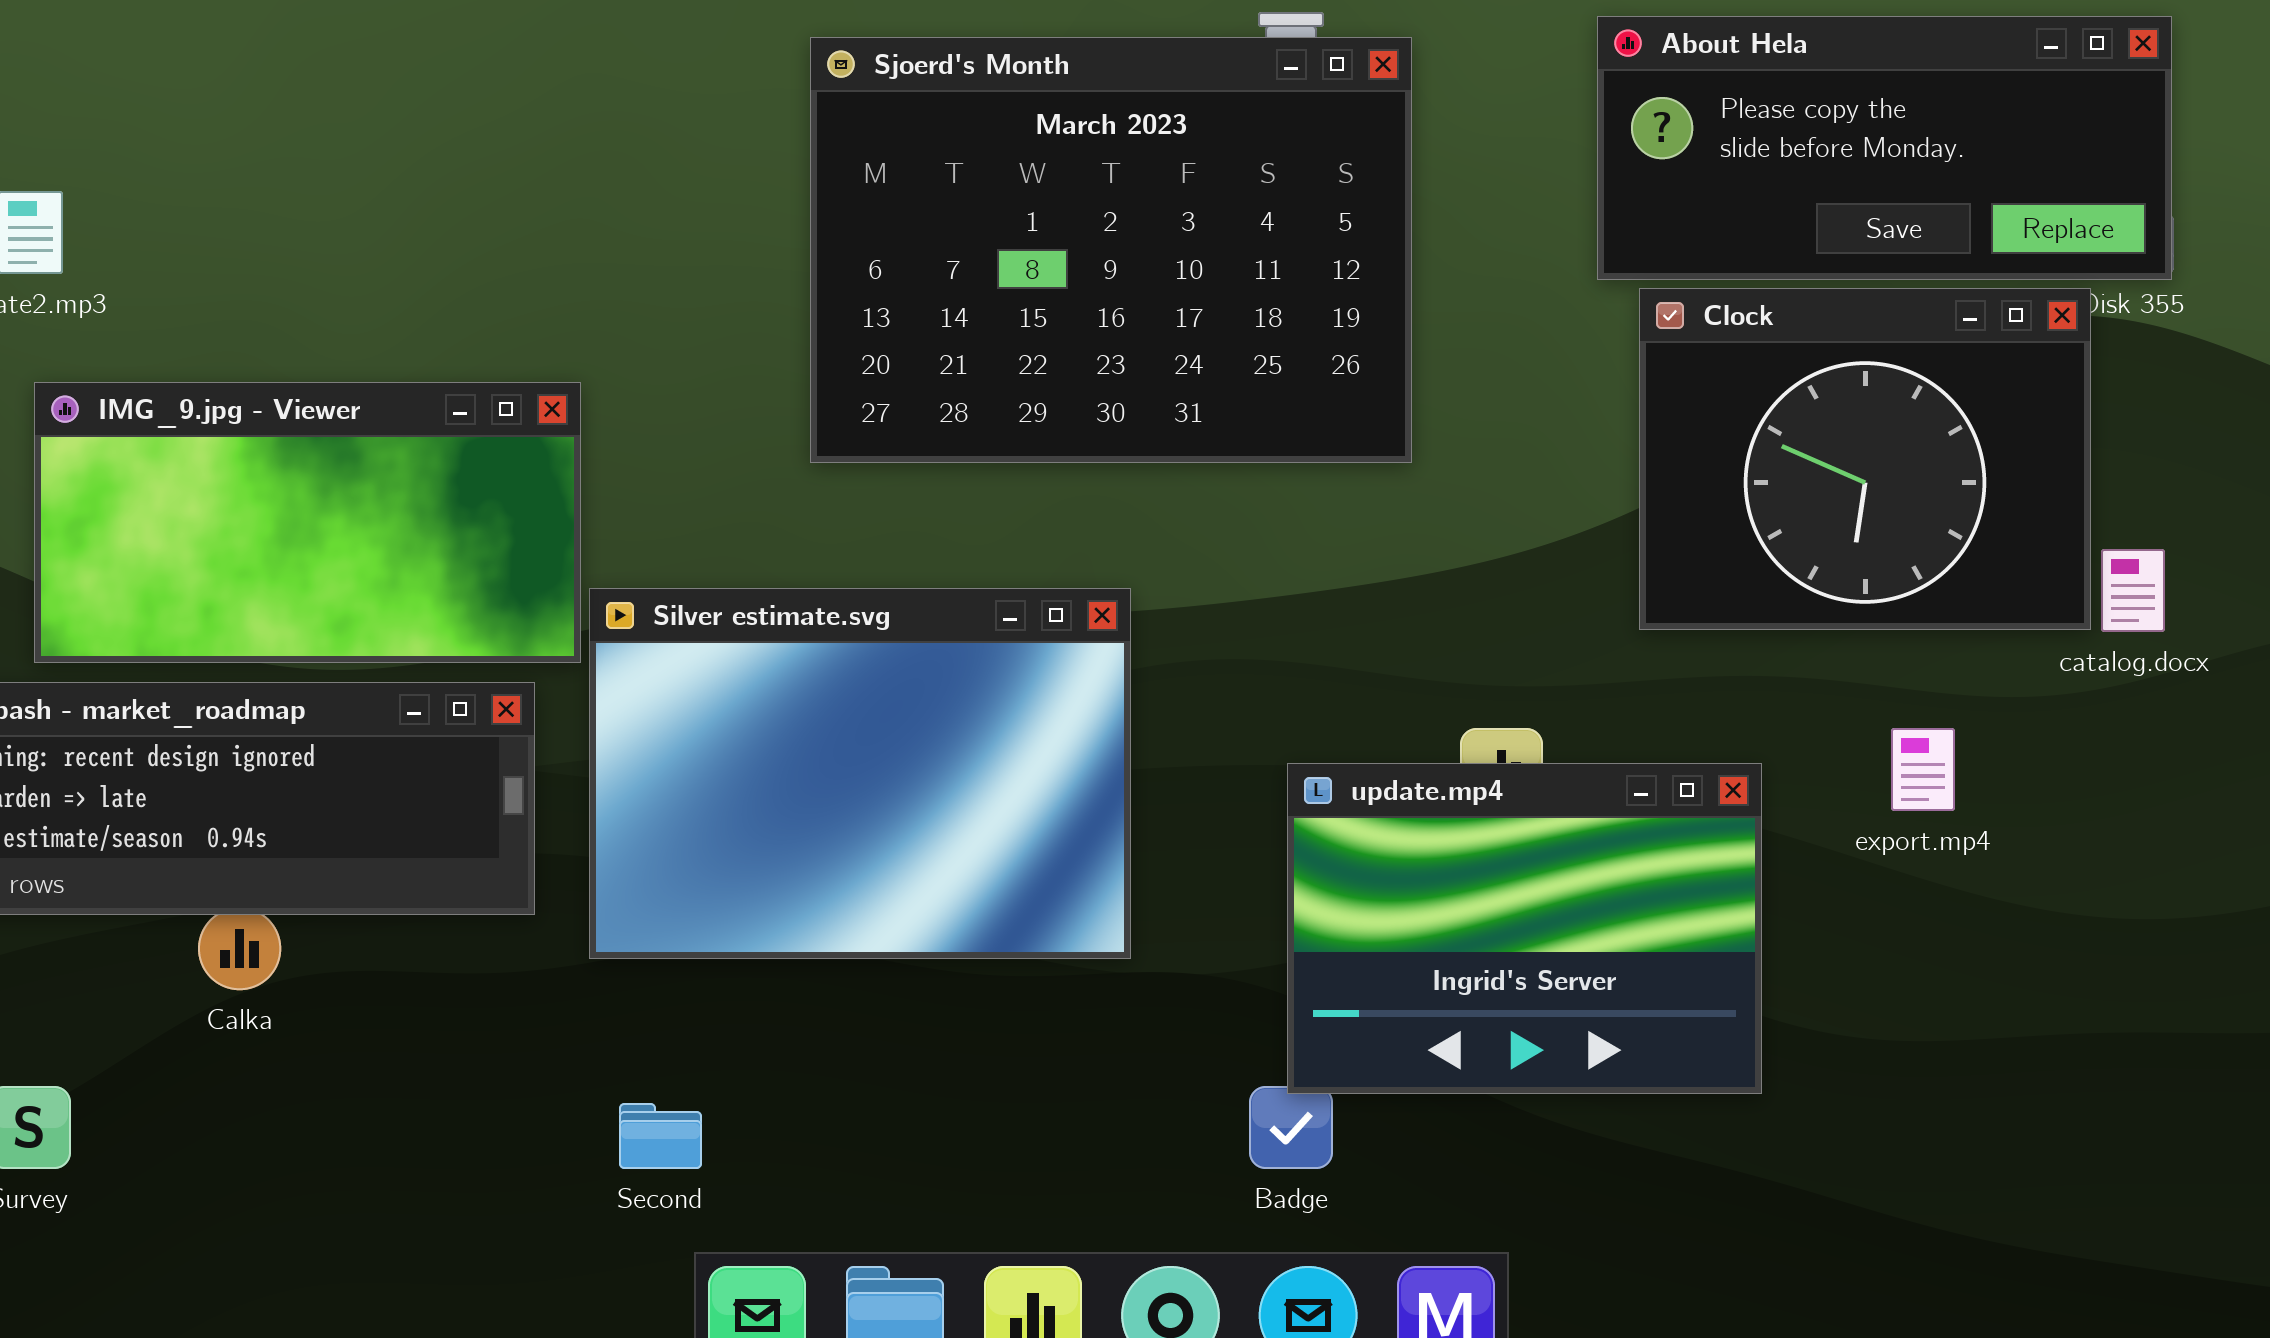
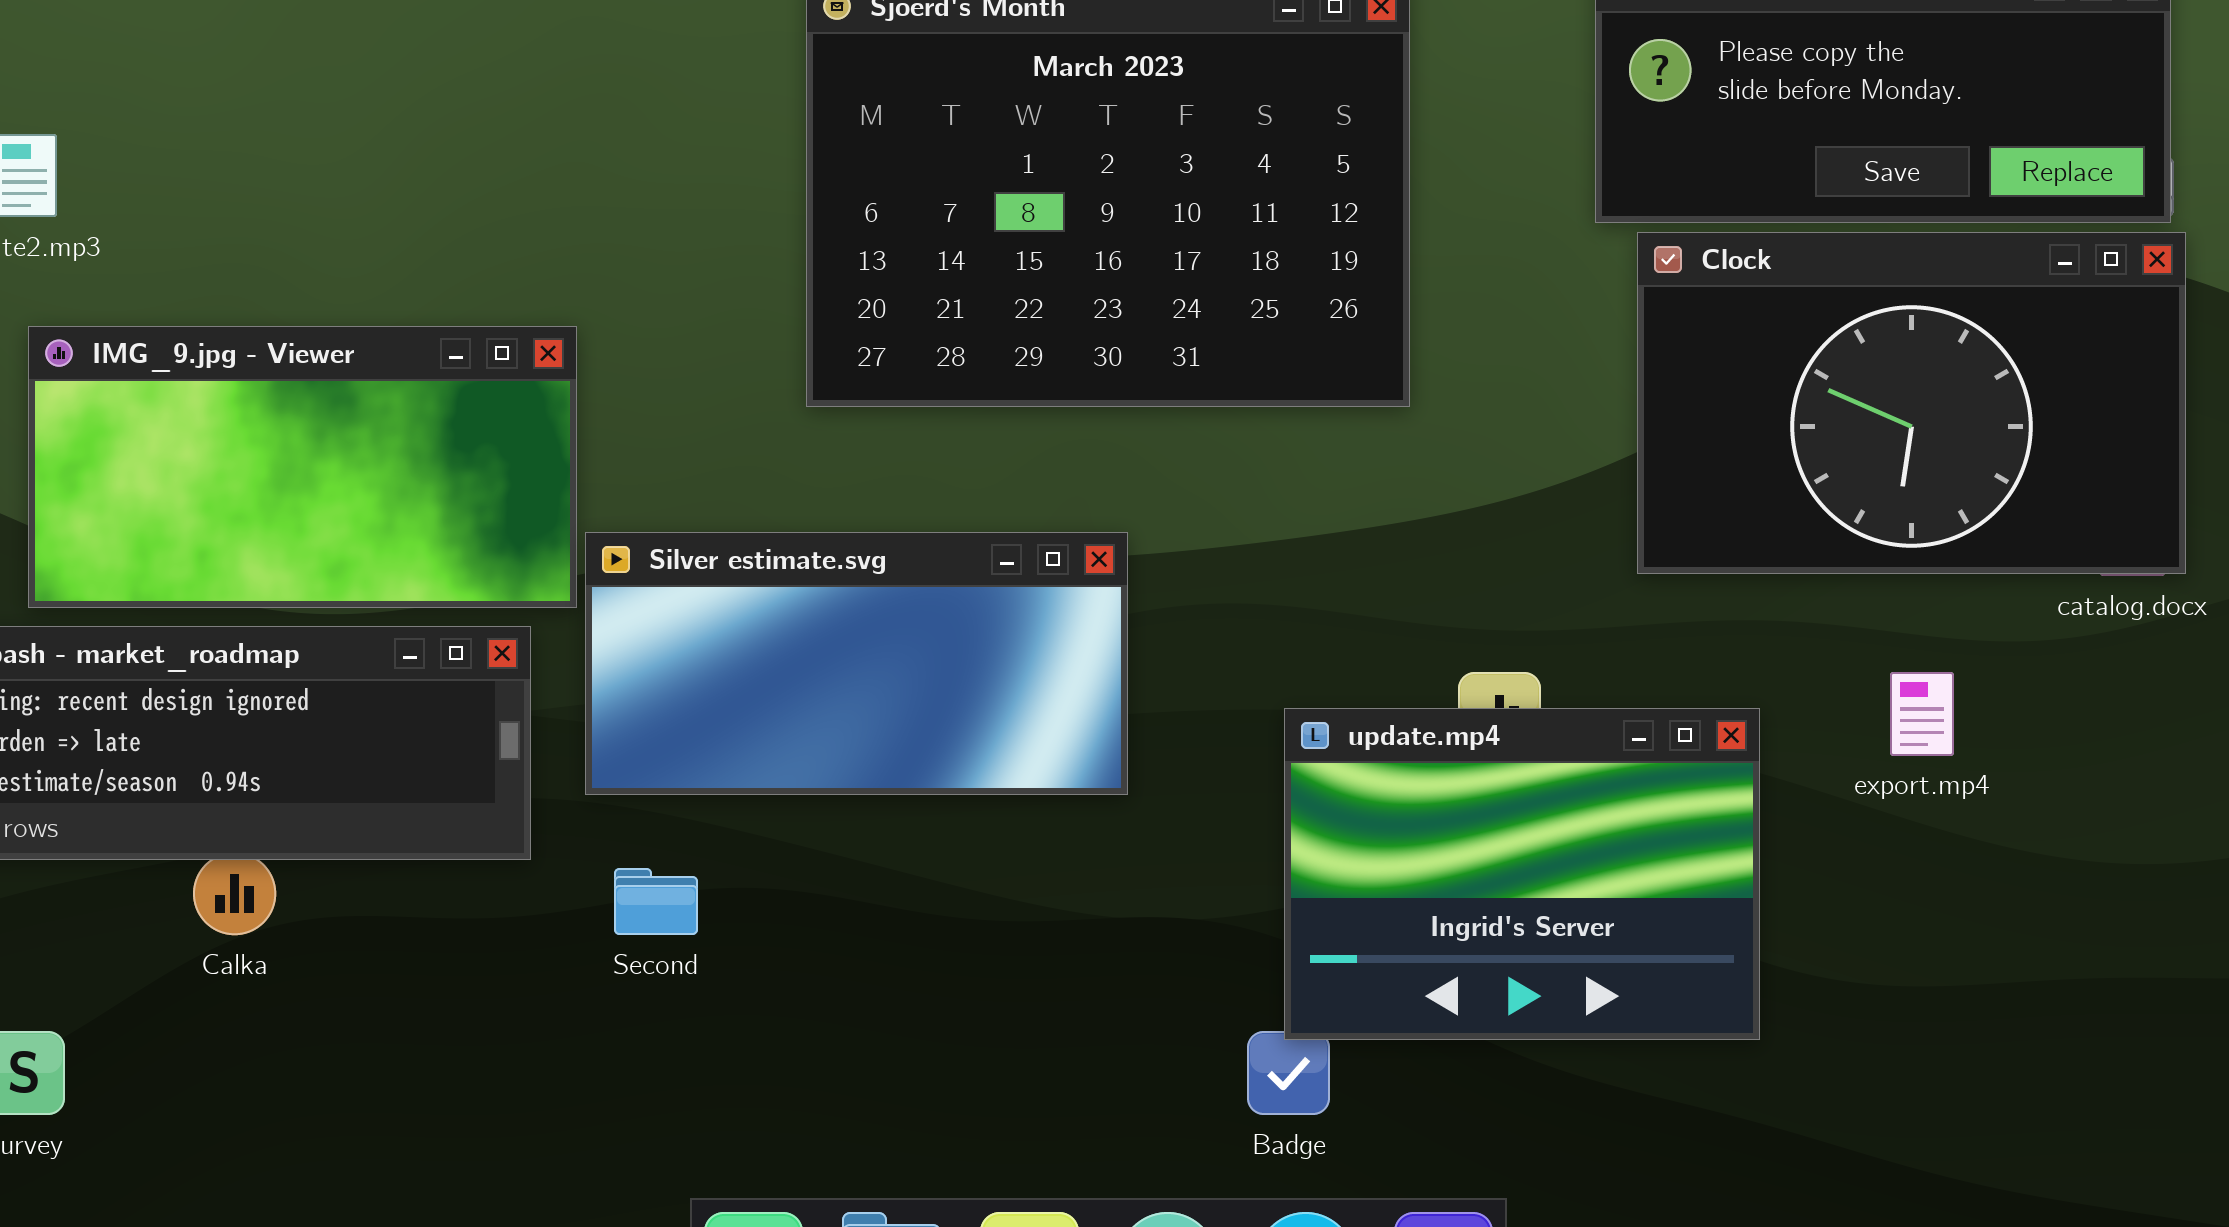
Clock: [1639,288,2091,630] -> [1637,232,2186,574], resized
Silver estimate.svg: [589,588,1131,959] -> [585,532,1128,795], resized
Second: [619,1103,702,1169] -> [614,868,698,935], moved

